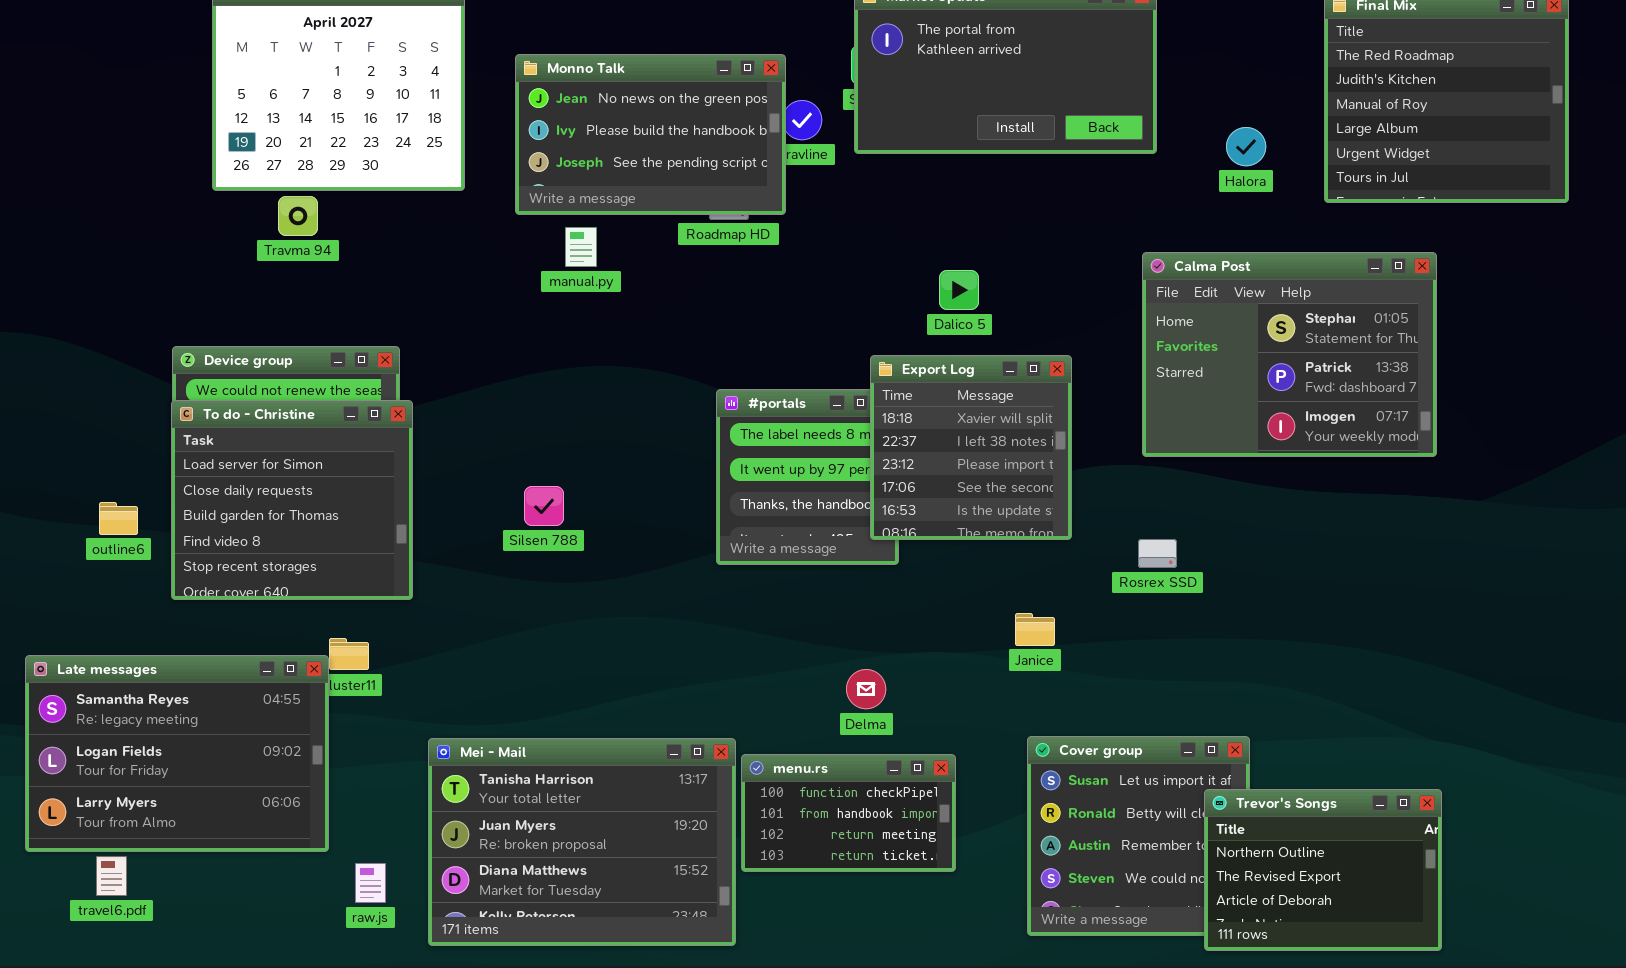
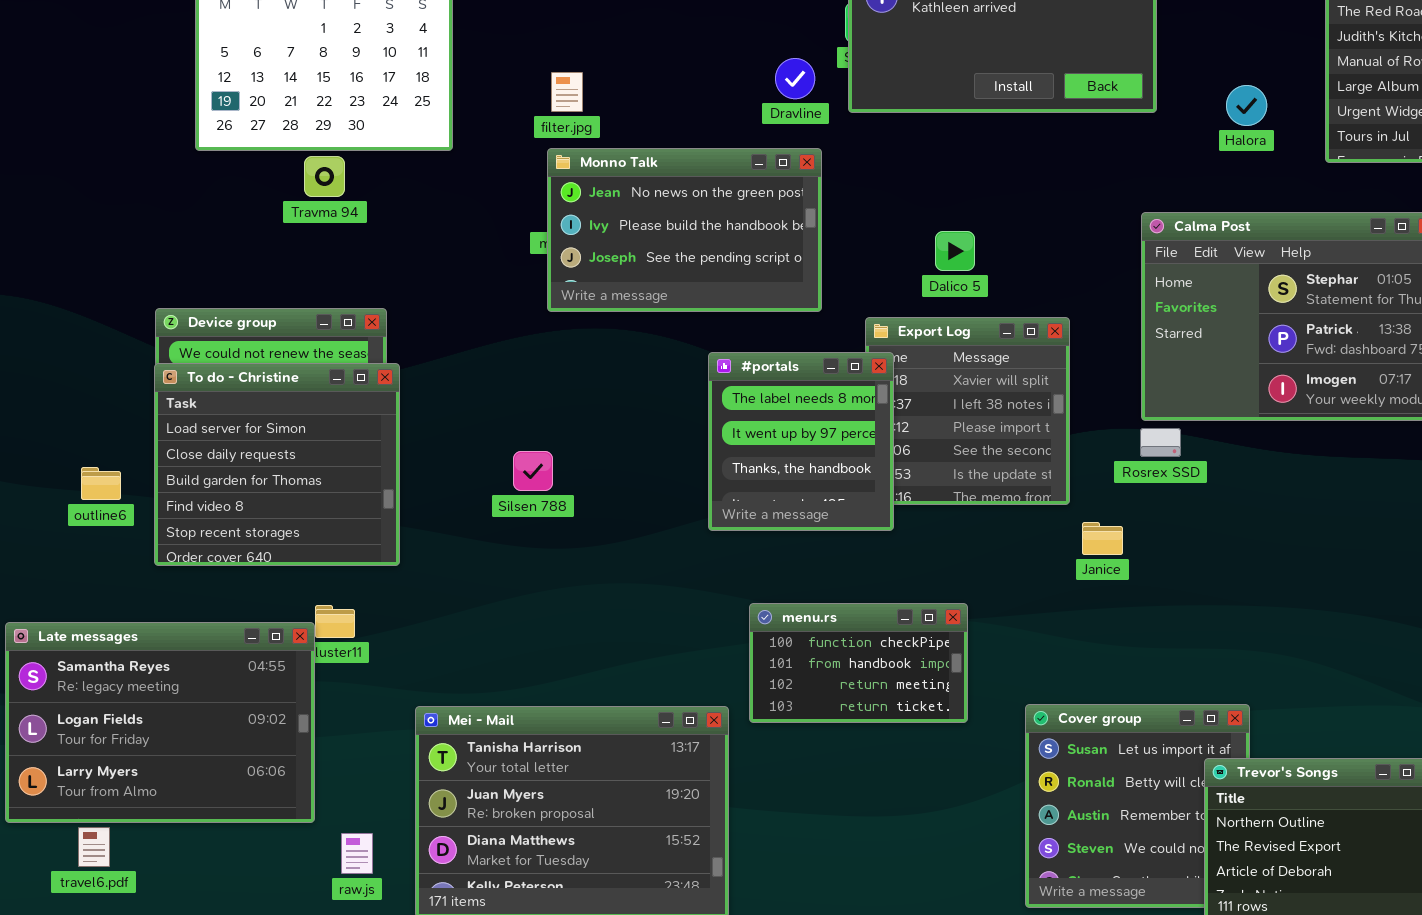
Monno Talk: [515,54,786,215] -> [547,148,822,312], moved
Travma 94: [278,196,318,236] -> [304,156,345,197], moved
#portals: [716,389,899,565] -> [708,352,894,531], raised
Rosrex SSD: [1138,539,1177,568] -> [1140,428,1181,457], moved
Janice: [1015,613,1055,646] -> [1082,522,1123,555], moved
menu.rs: [741,754,956,872] -> [749,603,968,723], moved

